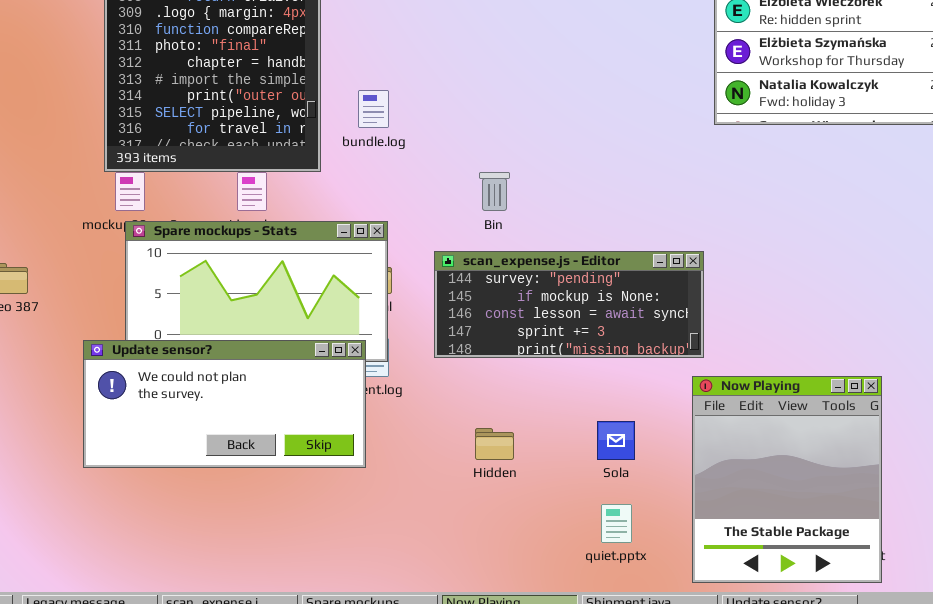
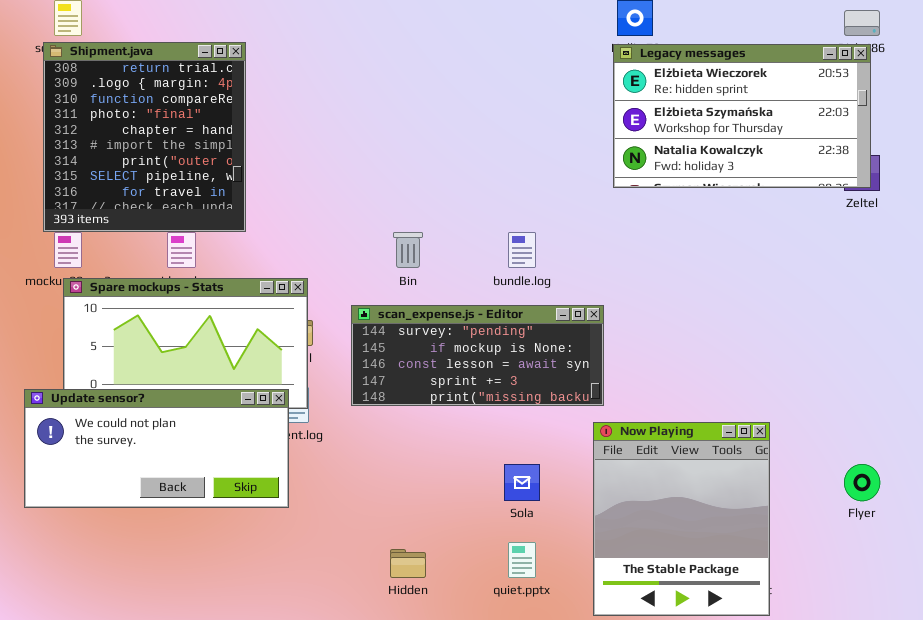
bundle.log: [358,90,389,128] -> [508,232,536,268], moved
Hidden: [475,428,514,460] -> [390,549,426,578], moved

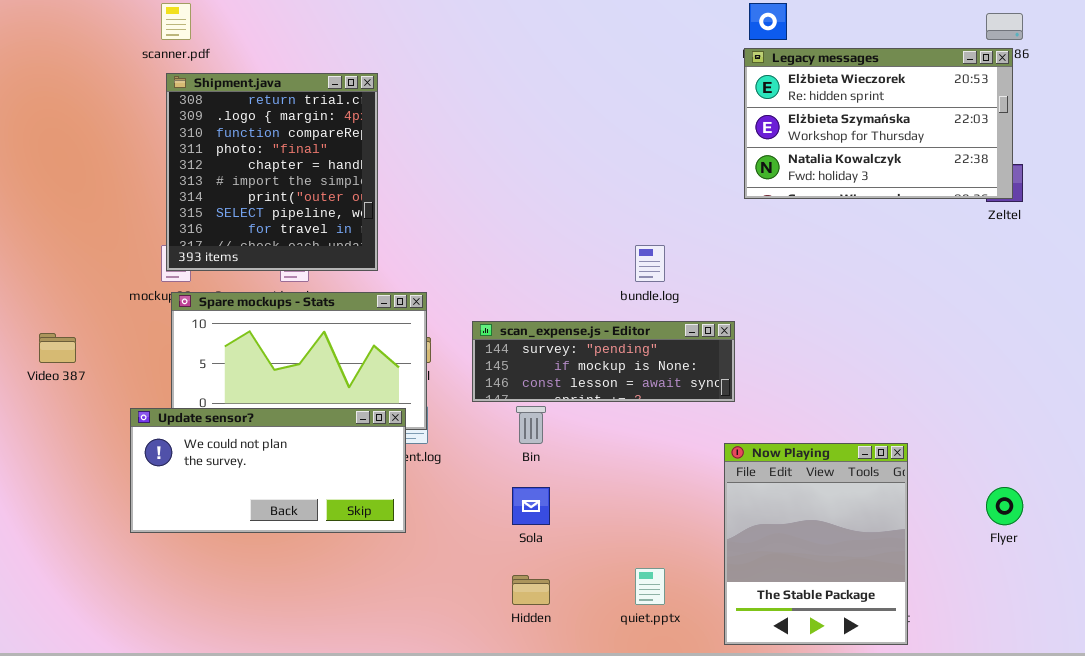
Shipment.java: [43,42,246,232] -> [166,73,378,271], moved
Bin: [393,232,423,268] -> [516,406,546,444], moved
scan_expense.js - Editor: [351,305,604,406] -> [472,321,735,402], resized
Sola: [504,464,540,501] -> [512,487,550,525], moved

